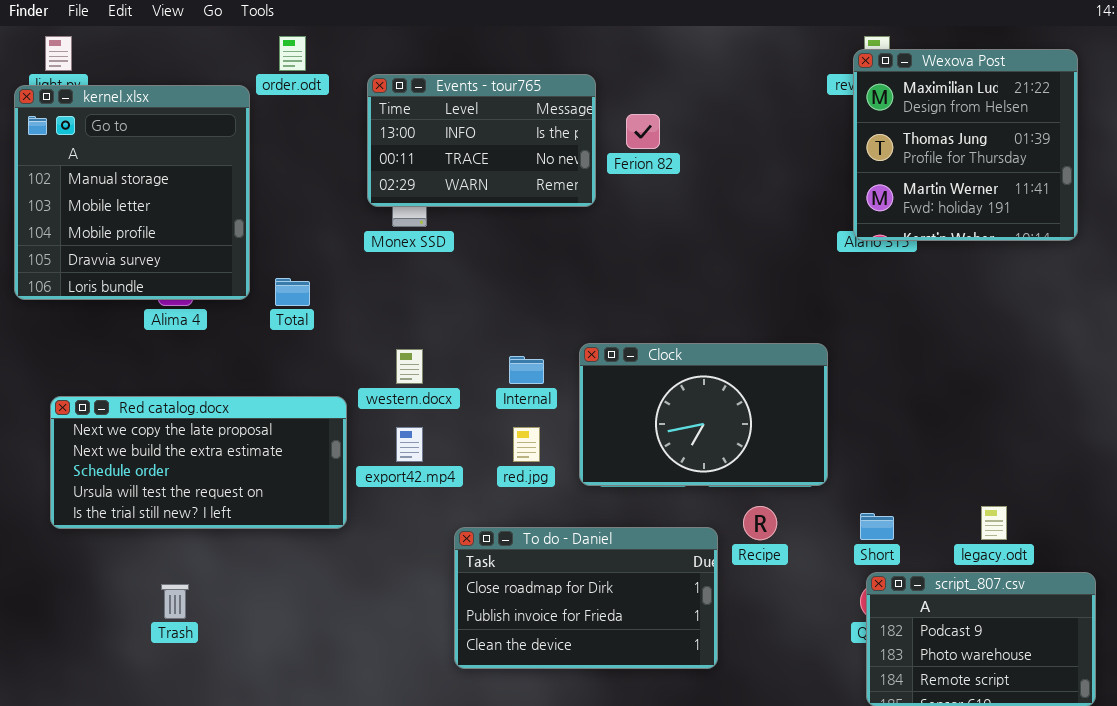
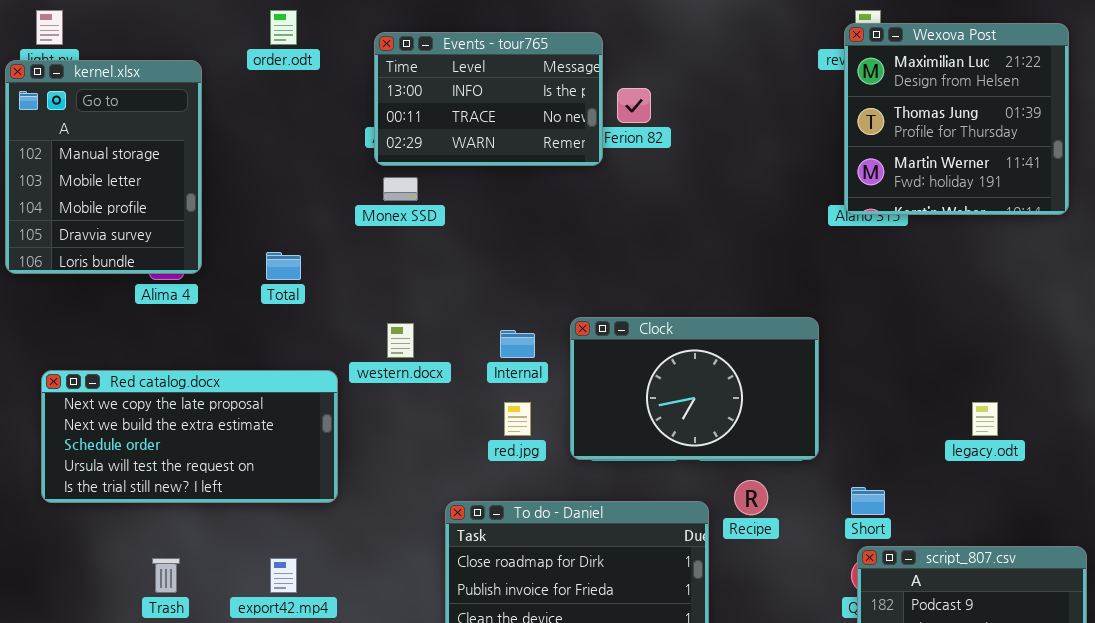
Events - tour765: [367,74,596,207] -> [374,32,603,166], moved
kernel.xlsx: [14,85,250,300] -> [5,60,202,274], resized
export42.mp4: [396,427,423,462] -> [270,558,297,593], moved
legacy.odt: [981,506,1007,540] -> [972,402,998,436], moved

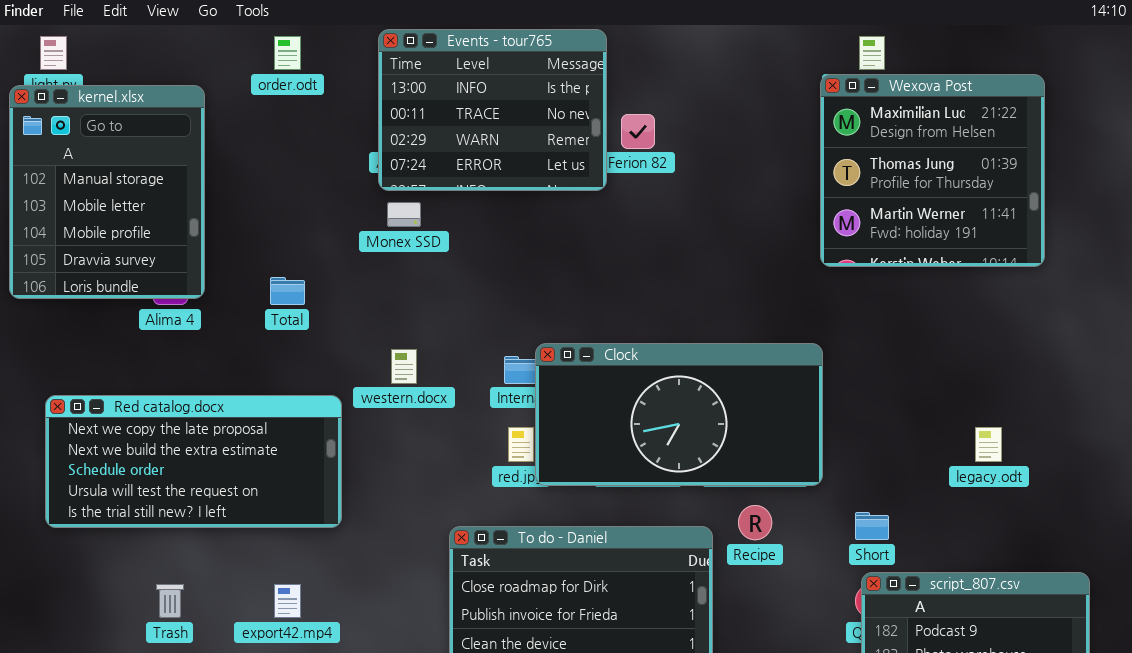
Wexova Post: [844,23,1069,215] -> [820,74,1045,267], moved
Events - tour765: [374,32,603,166] -> [378,29,607,191], resized
Clock: [570,317,819,460] -> [535,343,823,486], resized

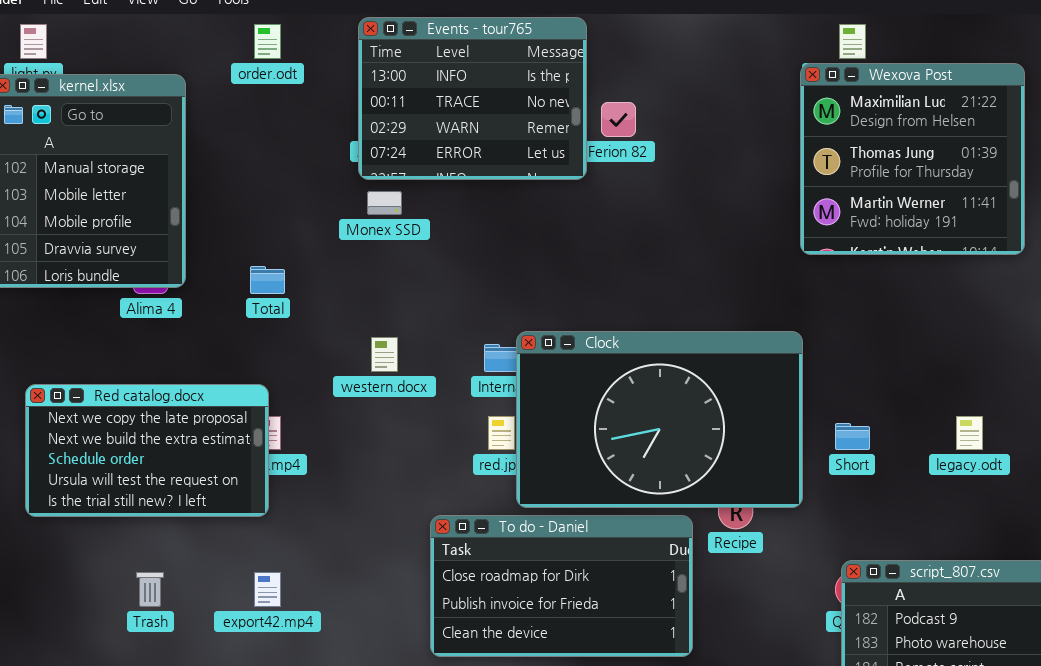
Clock: [535,343,823,486] -> [516,331,803,508], resized
Red catalog.docx: [45,395,342,528] -> [25,384,269,517], resized
Short: [855,512,889,540] -> [835,423,870,450], moved

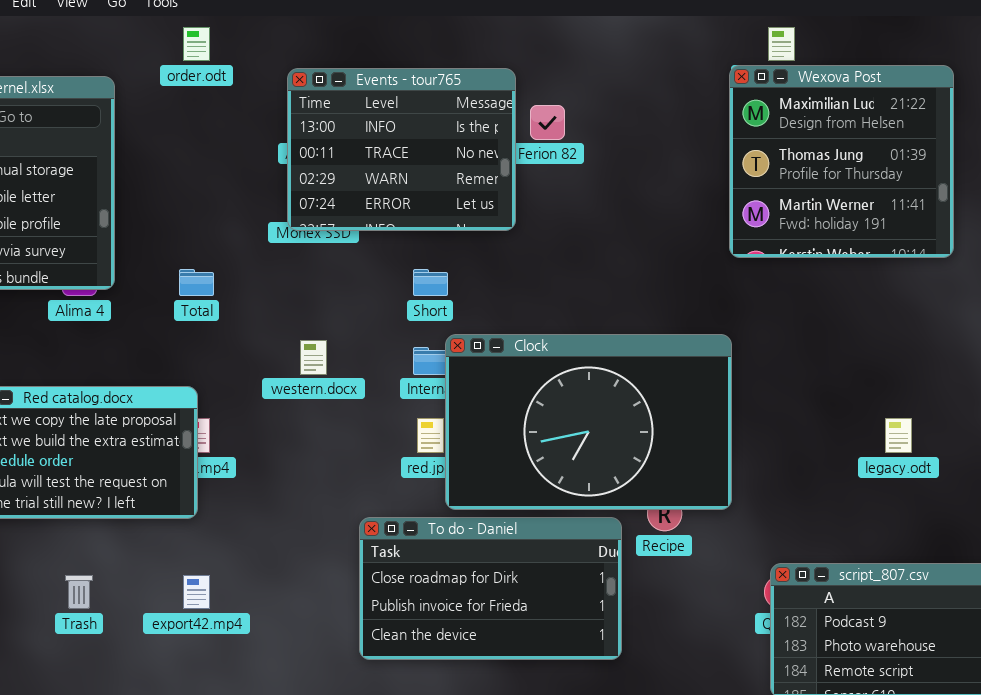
Events - tour765: [358,17,587,180] -> [287,68,516,231], moved
Short: [835,423,870,450] -> [413,269,448,296], moved

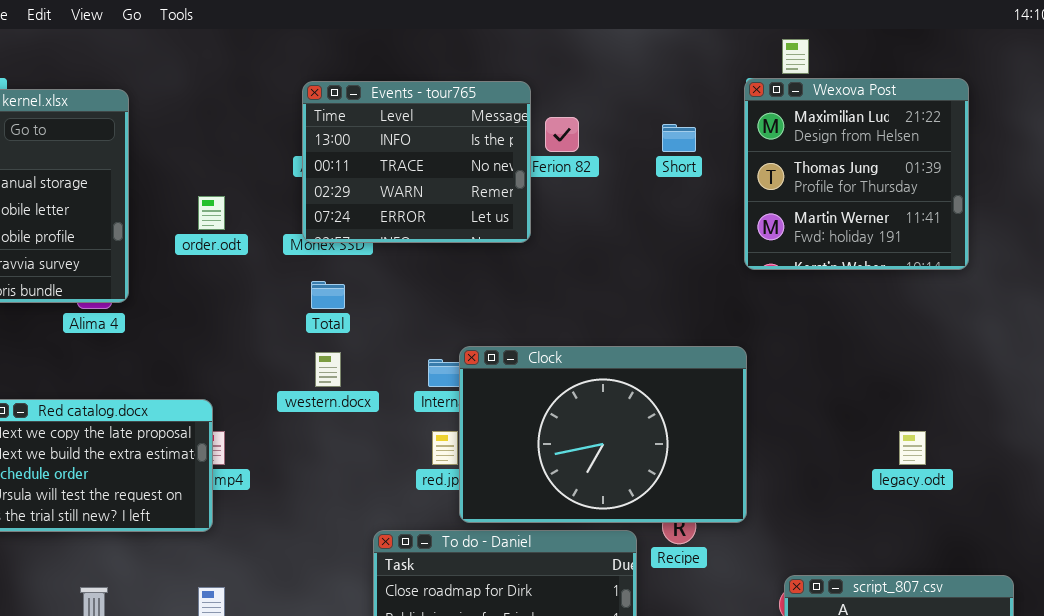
order.odt: [183,27,210,61] -> [198,196,225,230], moved
Total: [179,269,214,296] -> [311,281,345,309], moved
Short: [413,269,448,296] -> [662,124,696,152], moved

